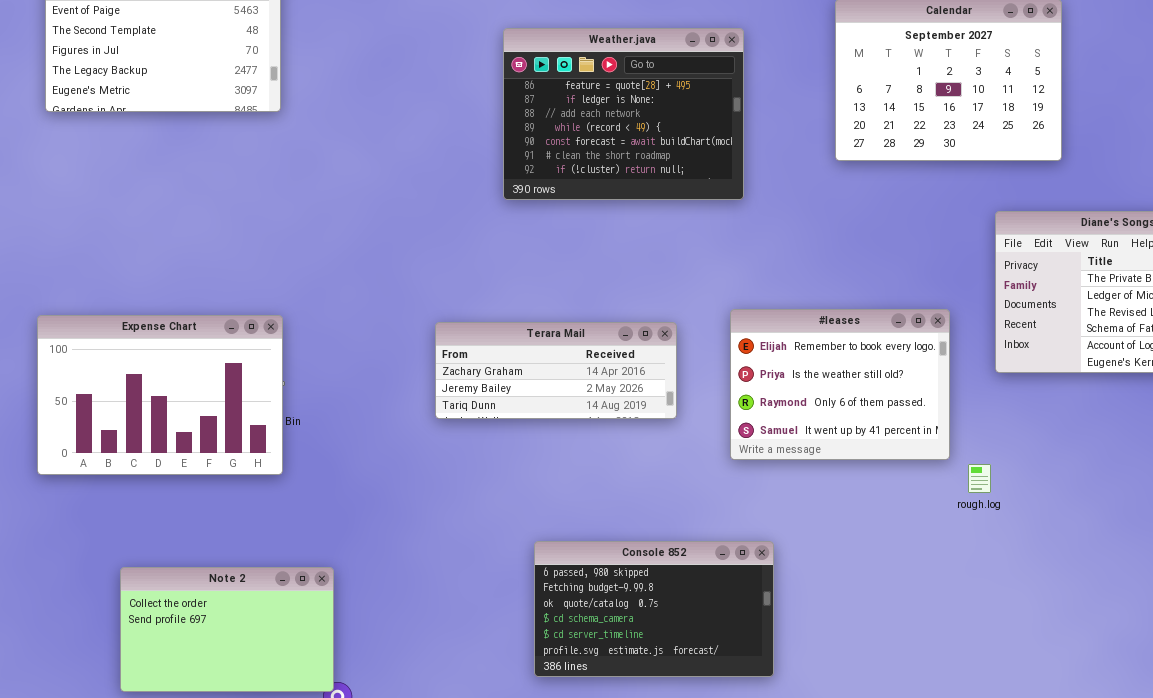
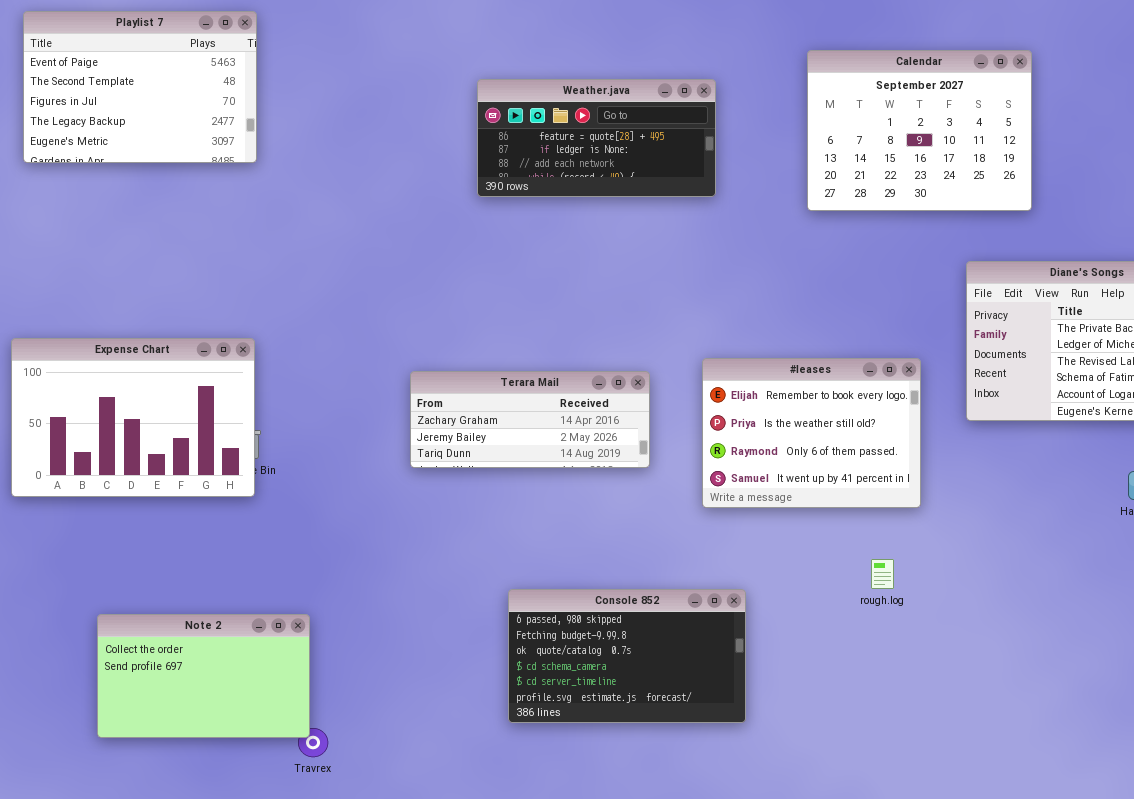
Weather.java: [503,28,744,200] -> [477,79,716,197], resized
Expense Chart: [37,315,283,475] -> [11,338,255,497], moved
rough.log: [968,464,991,493] -> [871,559,894,589], moved

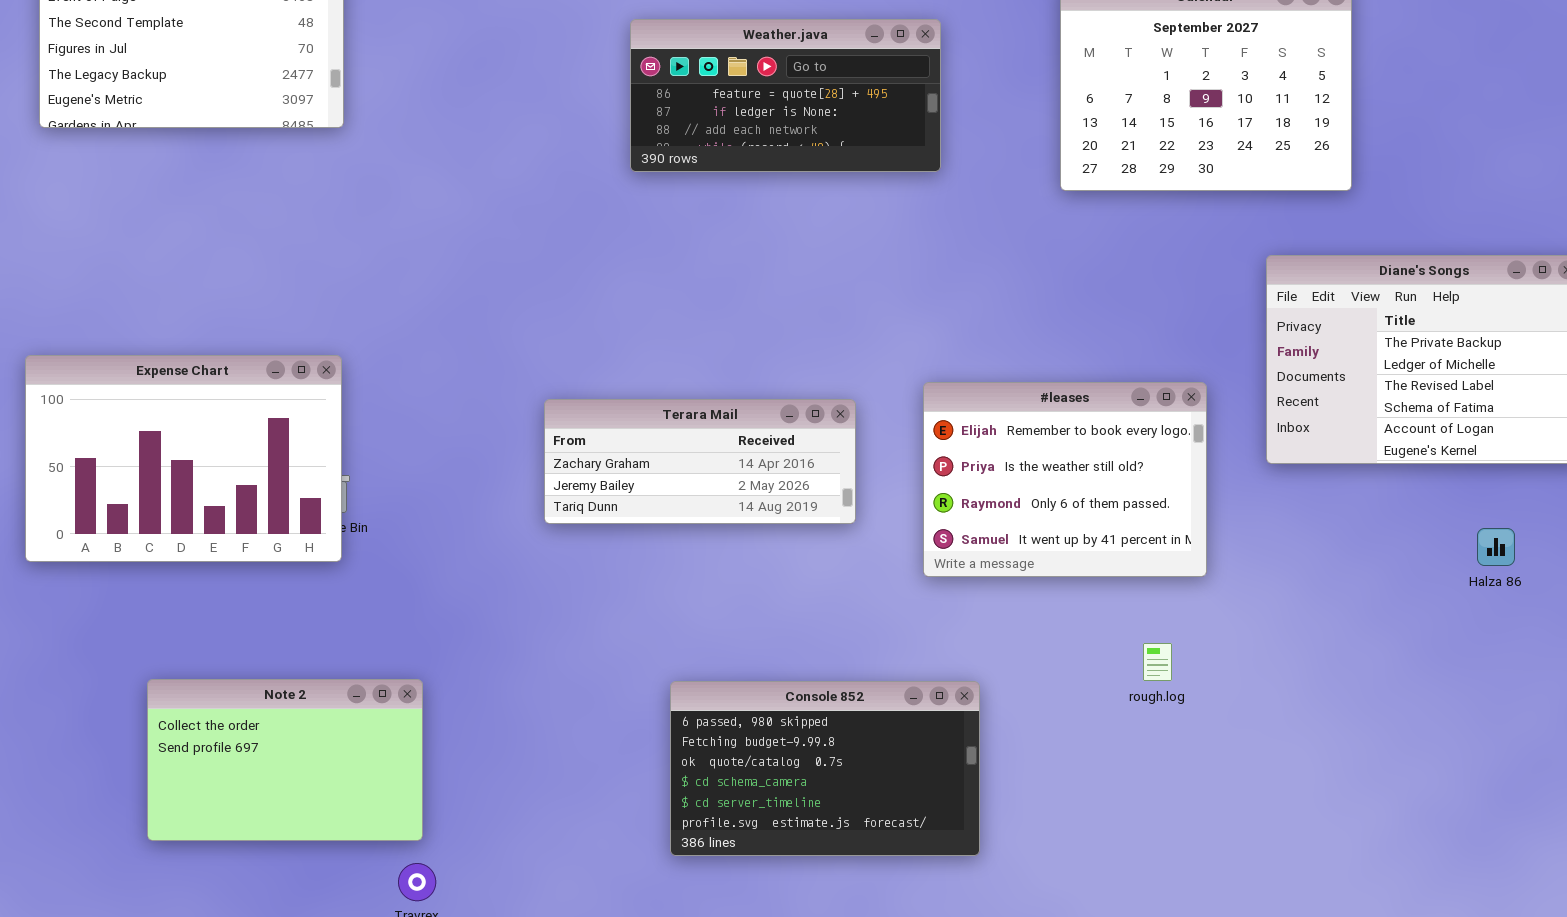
Note 2: [97,614,310,738] -> [147,679,423,841], moved

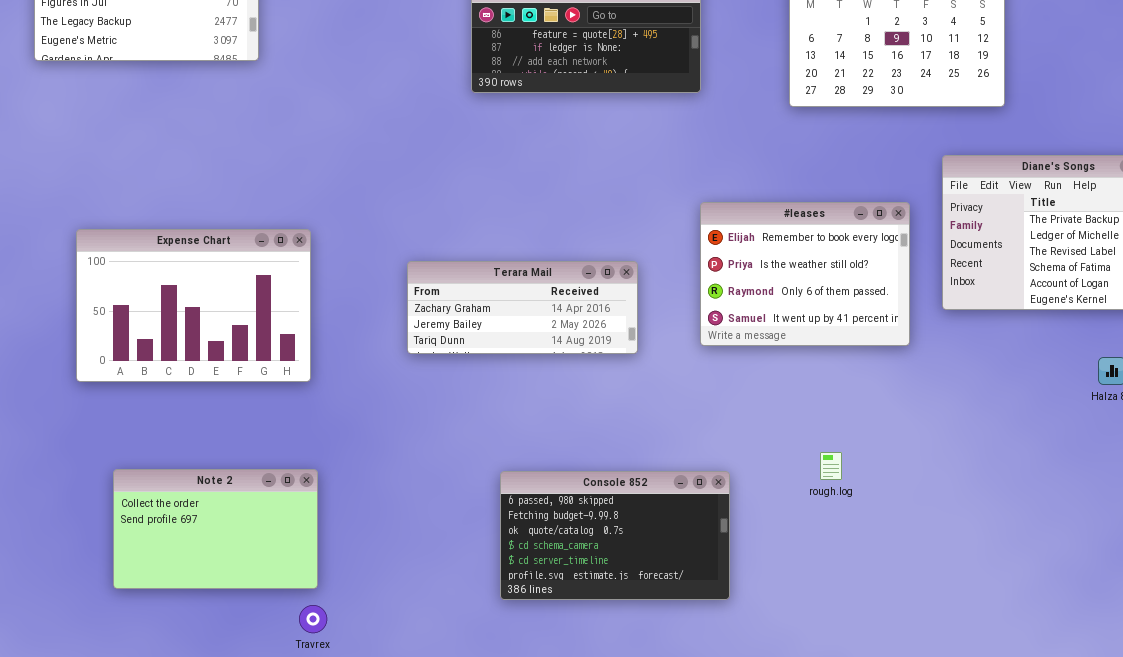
Expense Chart: [25,355,342,562] -> [76,229,311,382], moved
#leases: [923,382,1207,577] -> [700,202,910,346], moved
rough.log: [1143,643,1172,681] -> [820,452,842,480], moved

